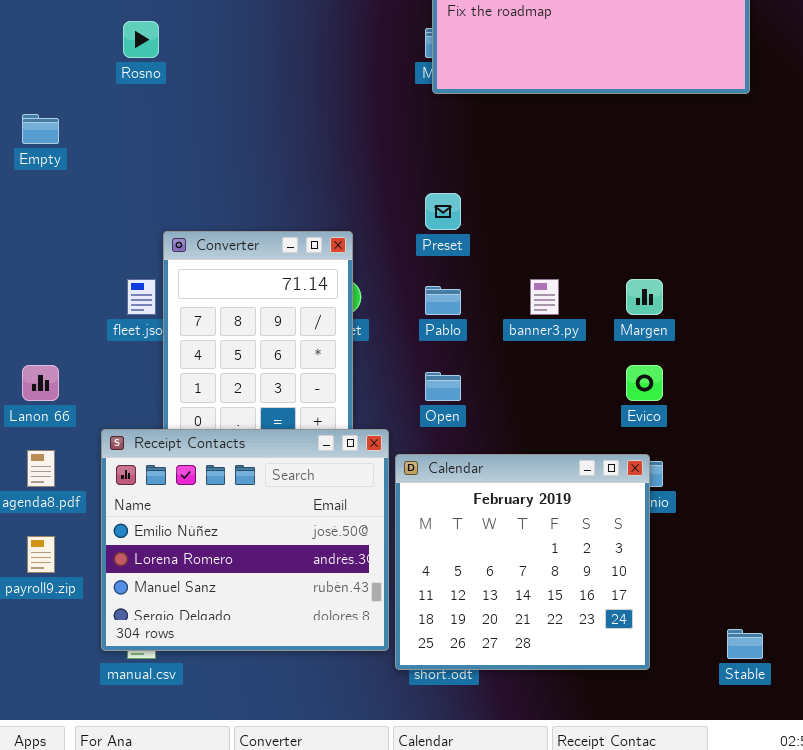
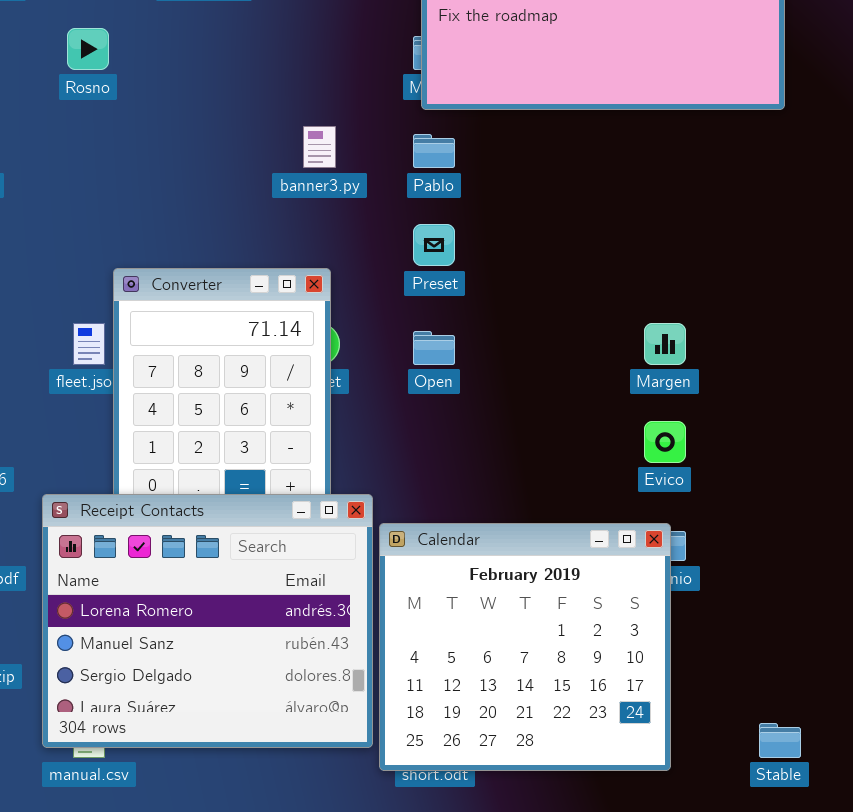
banner3.py: [530,279,559,315] -> [303,126,336,168], moved
Pablo: [425,286,461,315] -> [413,134,455,168], moved
Open: [425,372,461,401] -> [413,331,455,365], moved
Receipt Contacts: [101,429,389,651] -> [42,494,373,748], scrolled down 1 row

